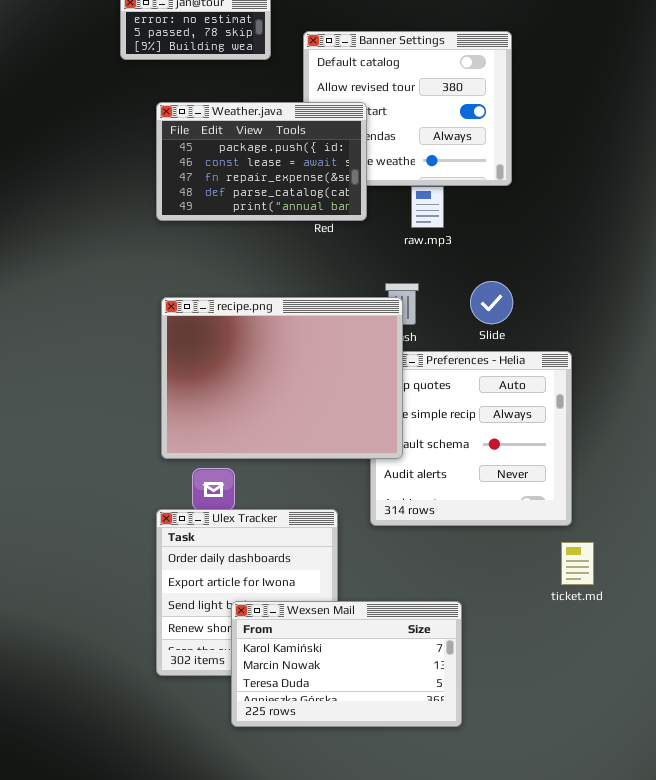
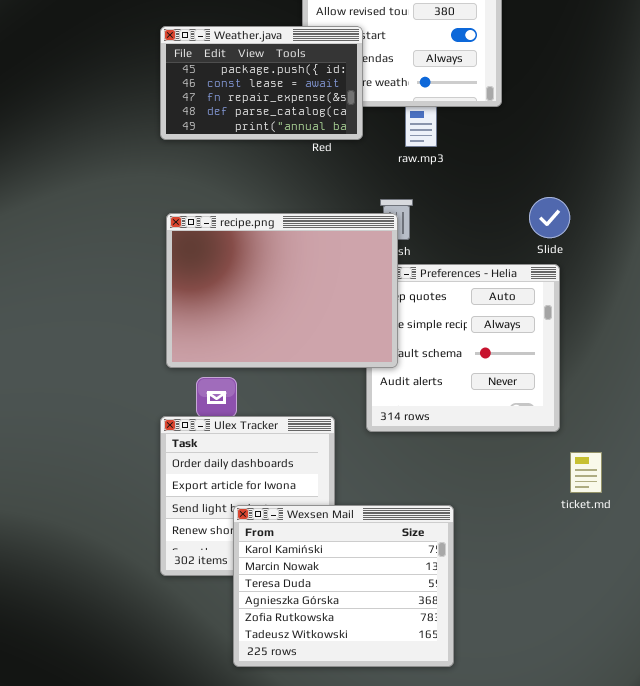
Slide: [470,281,513,324] -> [529,197,570,238], moved
ticket.md: [561,542,594,585] -> [570,452,602,493], moved
Wexsen Mail: [231,601,462,727] -> [233,505,454,667], resized

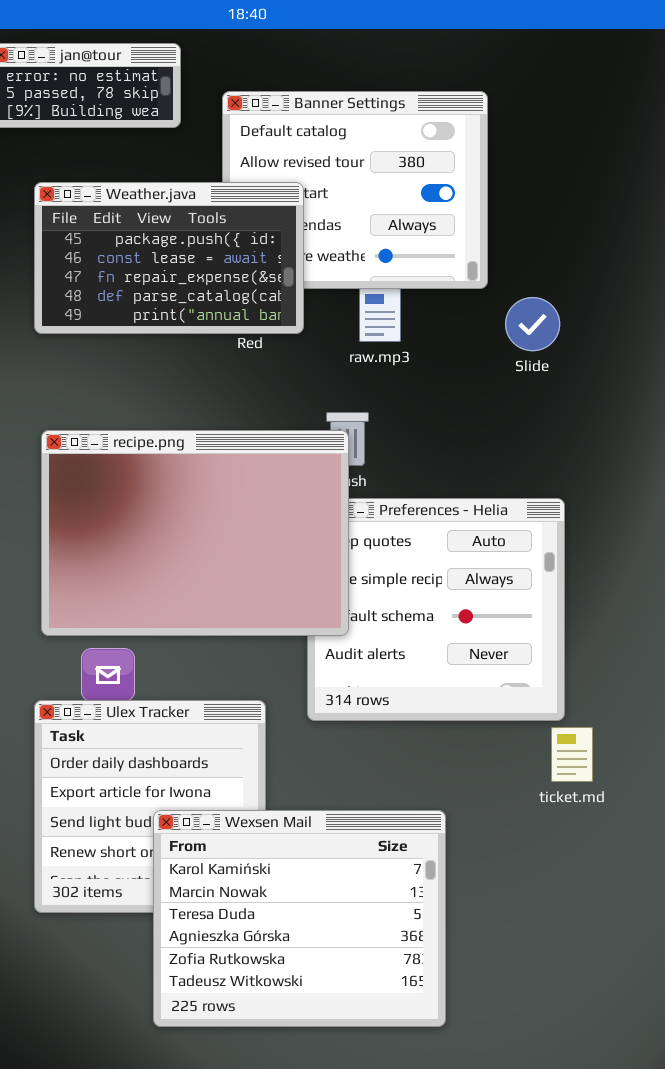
Slide: [529,197,570,238] -> [505,297,560,351], moved
ticket.md: [570,452,602,493] -> [551,727,593,782], moved
Wexsen Mail: [233,505,454,667] -> [153,810,446,1027], moved

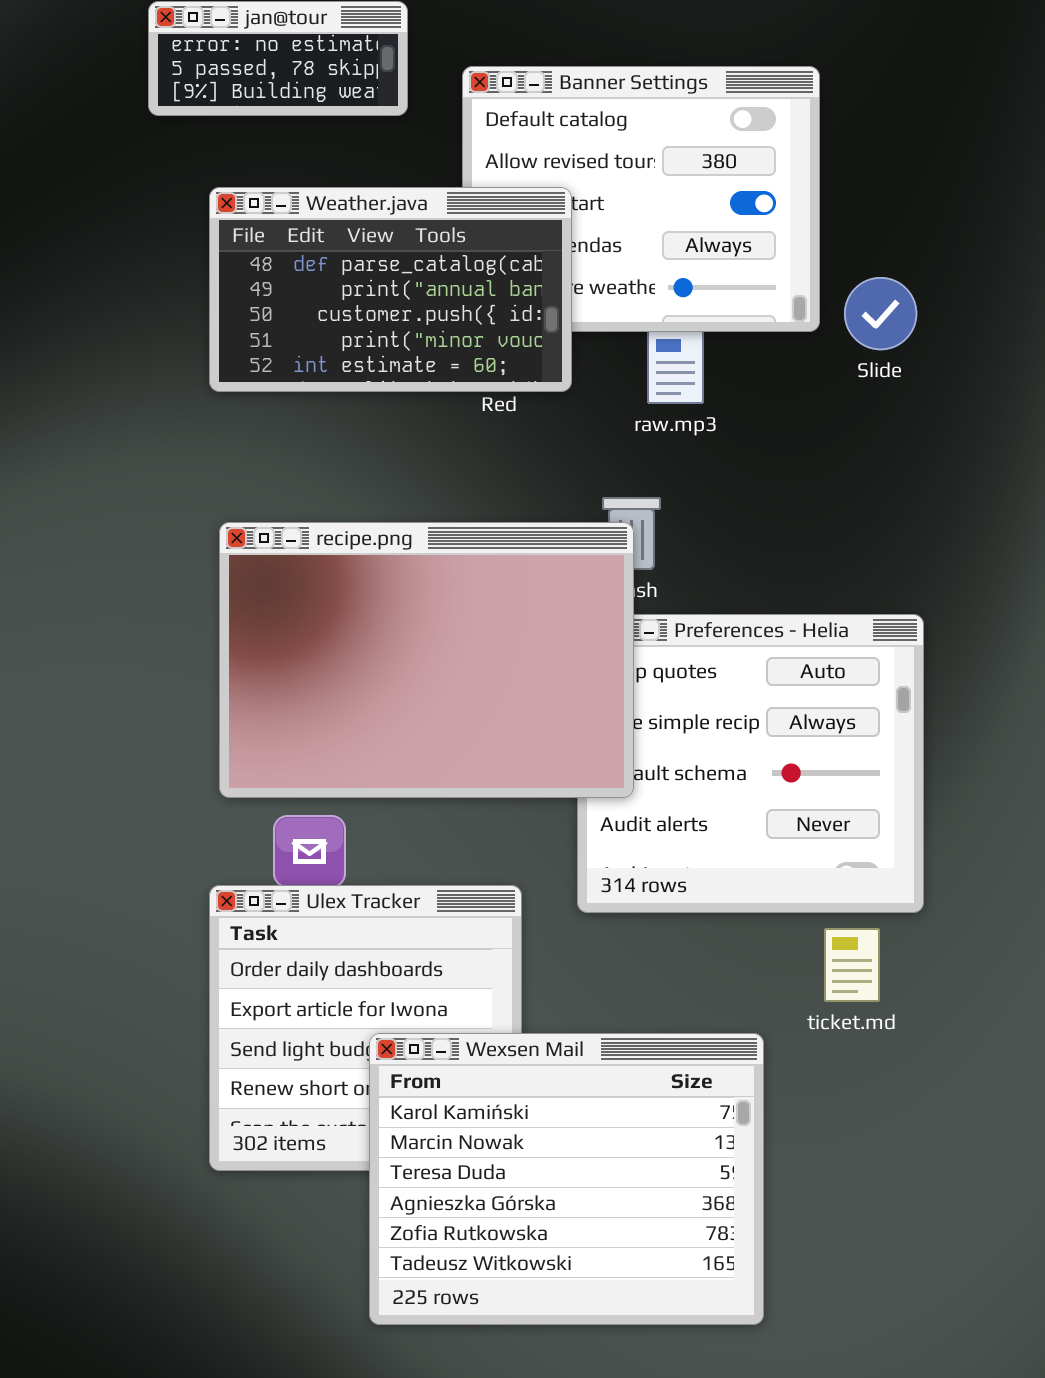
Weather.java: [34,182,304,334] -> [209,187,572,392], scrolled down 3 rows
Slide: [505,297,560,351] -> [844,277,917,350], moved
ticket.md: [551,727,593,782] -> [824,928,880,1002], moved

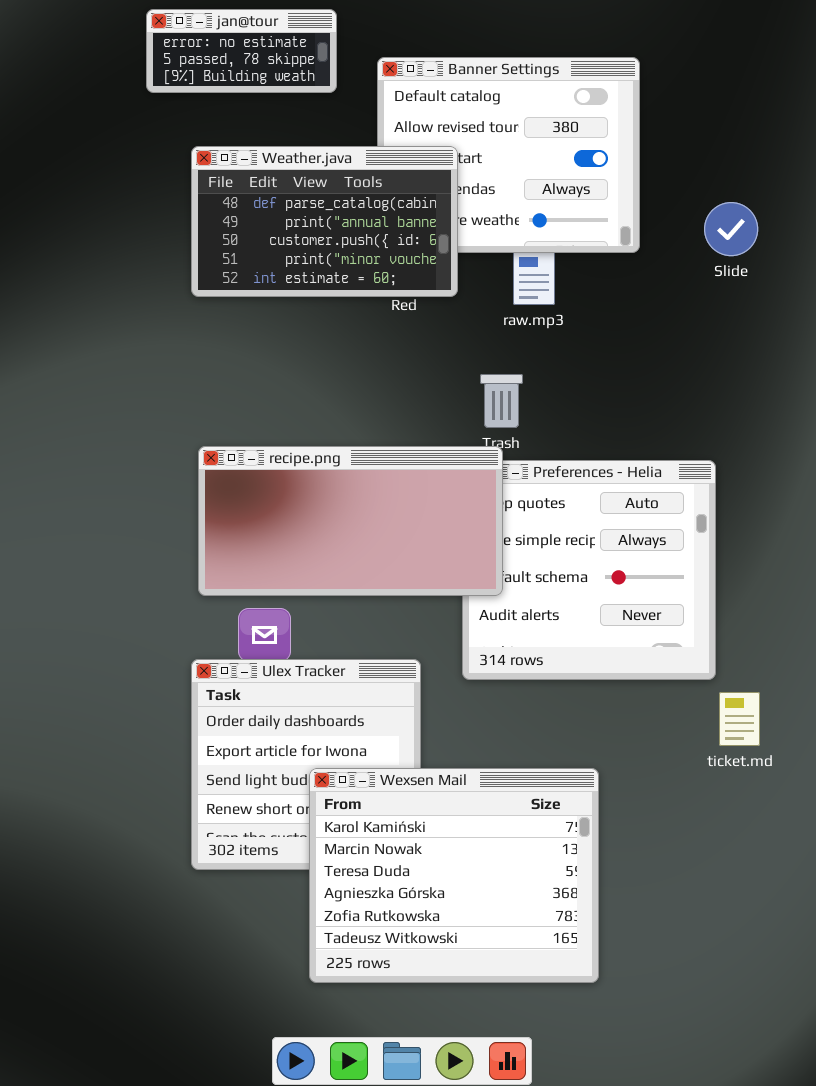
Slide: [844,277,917,350] -> [704,202,758,256], moved
recipe.png: [219,522,634,798] -> [198,446,503,596], resized
ticket.md: [824,928,880,1002] -> [719,692,760,746], moved

